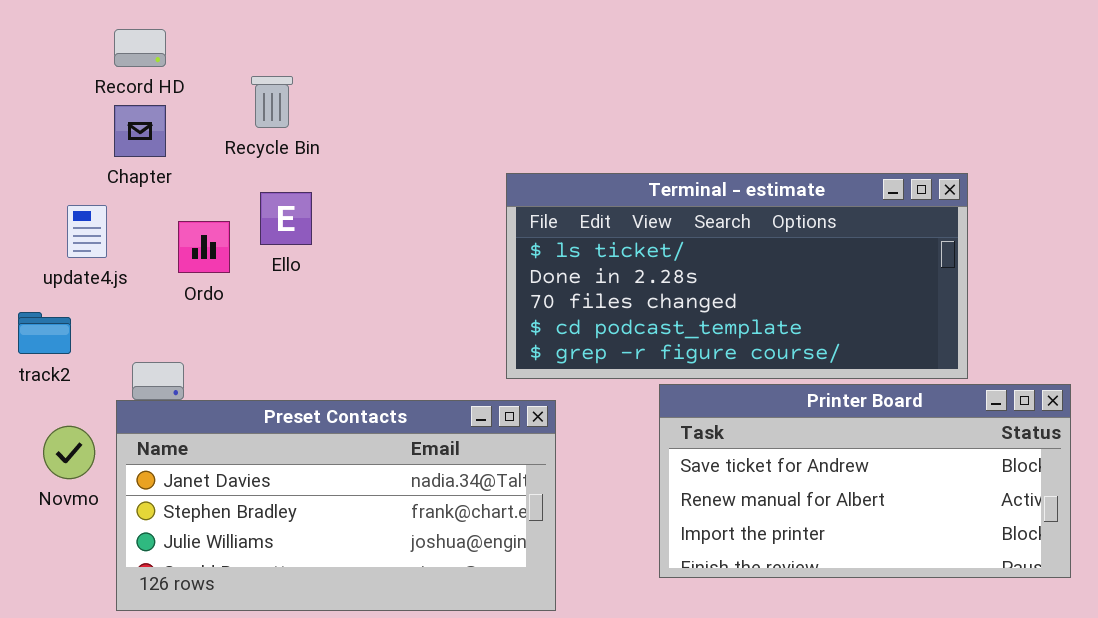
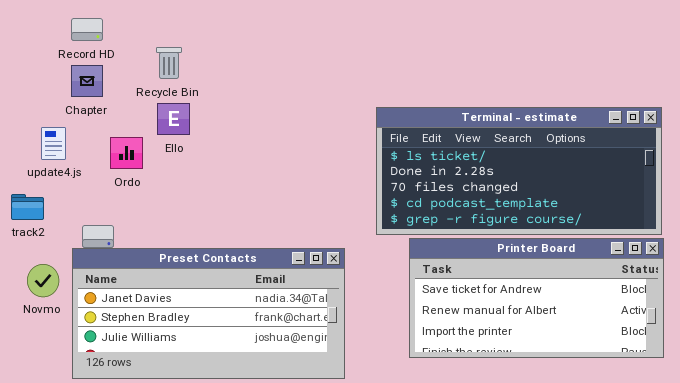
Terminal - estimate: [506,173,968,379] -> [376,107,662,235], moved
Ello: [260,192,312,245] -> [157,103,190,135], moved

